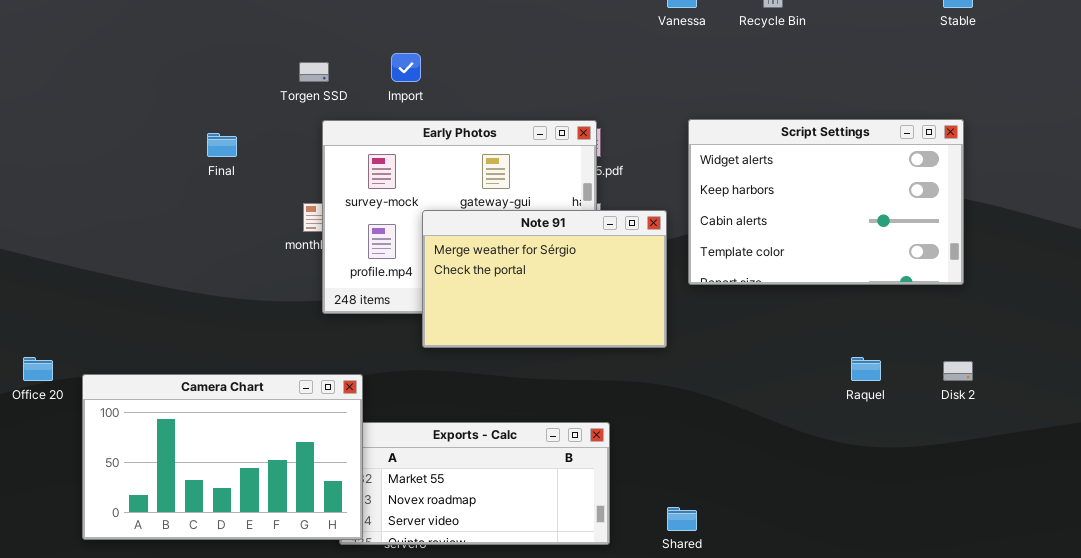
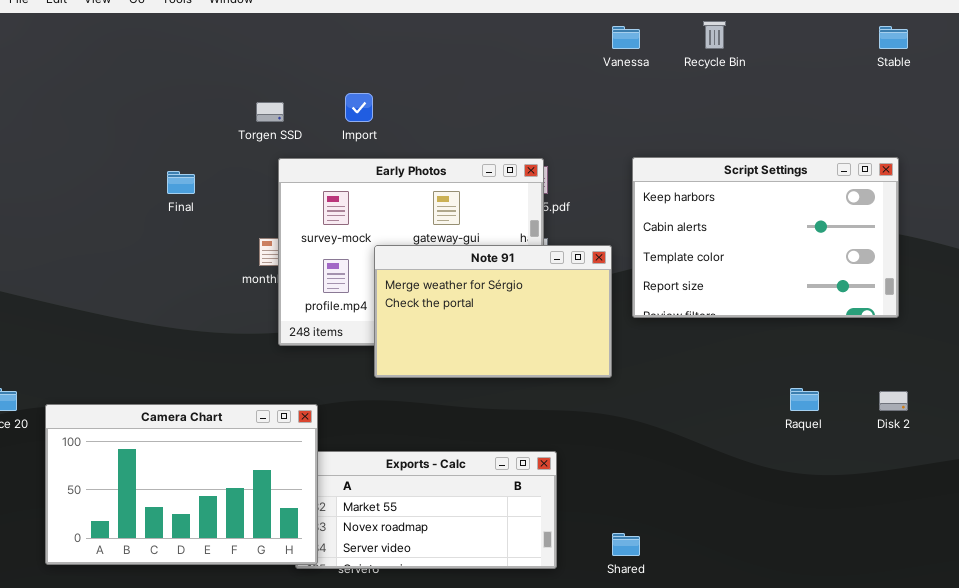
Script Settings: [688,119,964,285] -> [632,157,899,318], scrolled down 1 row

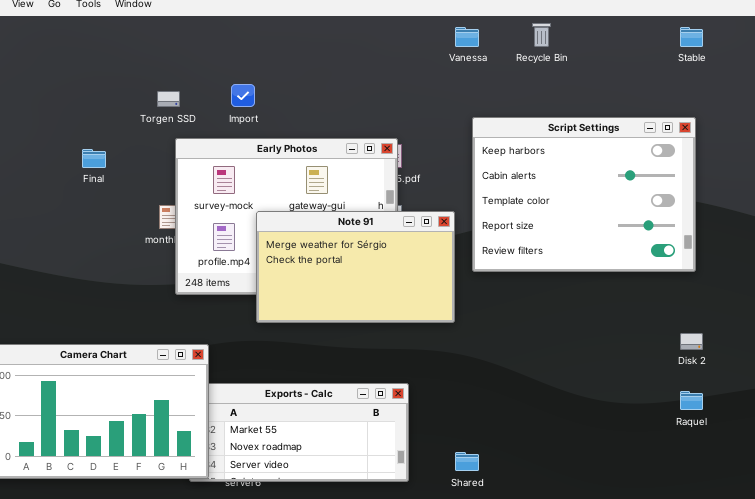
Script Settings: [632,157,899,318] -> [472,117,696,272], resized
Raquel: [790,388,819,411] -> [680,391,703,410], moved

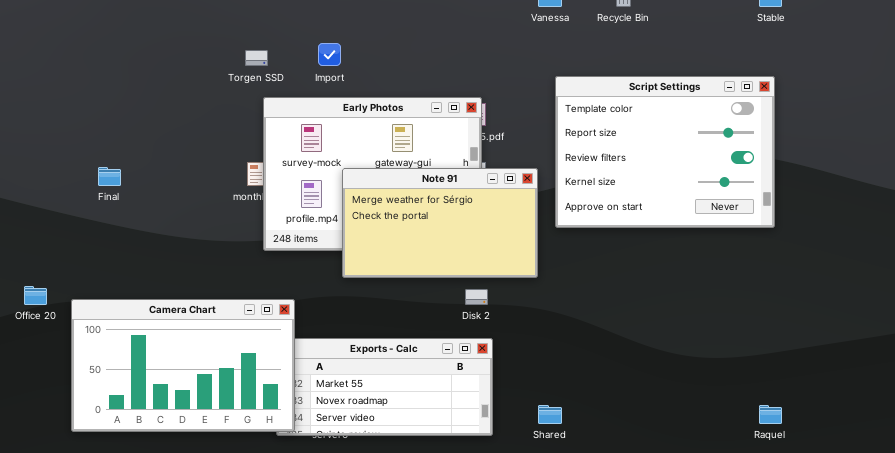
Script Settings: [472,117,696,272] -> [555,76,775,228], scrolled down 2 rows
Final: [82,149,106,168] -> [98,167,121,186], moved
Disk 2: [680,333,703,350] -> [465,289,488,305], moved
Raquel: [680,391,703,410] -> [759,405,782,424], moved

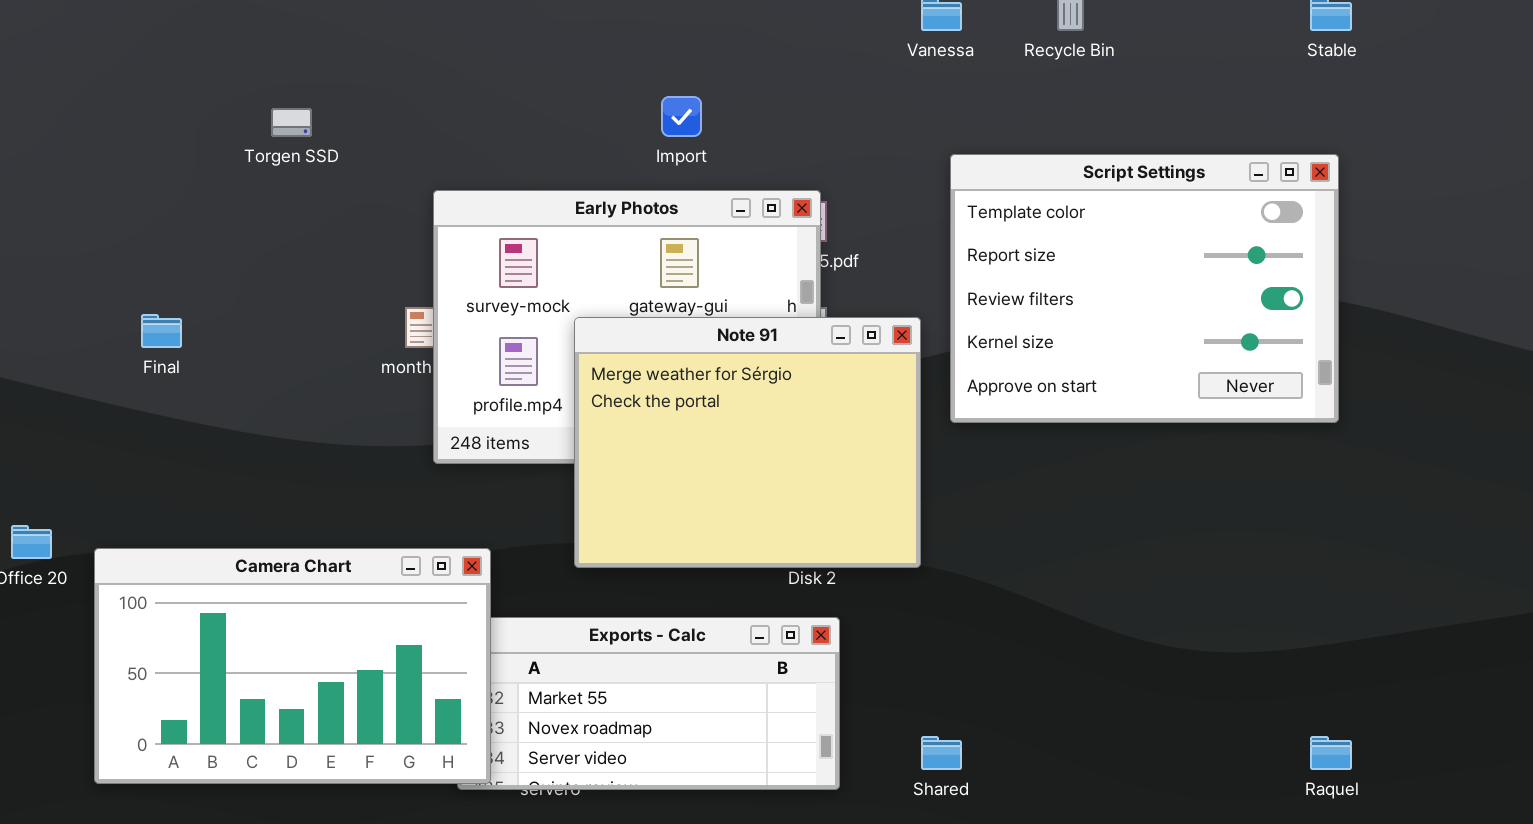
Import: [318,43,341,66] -> [661,96,702,137], moved
Torgen SSD: [245,50,268,66] -> [271,108,312,137], moved
Note 91: [342,168,538,278] -> [574,317,921,568], resized

